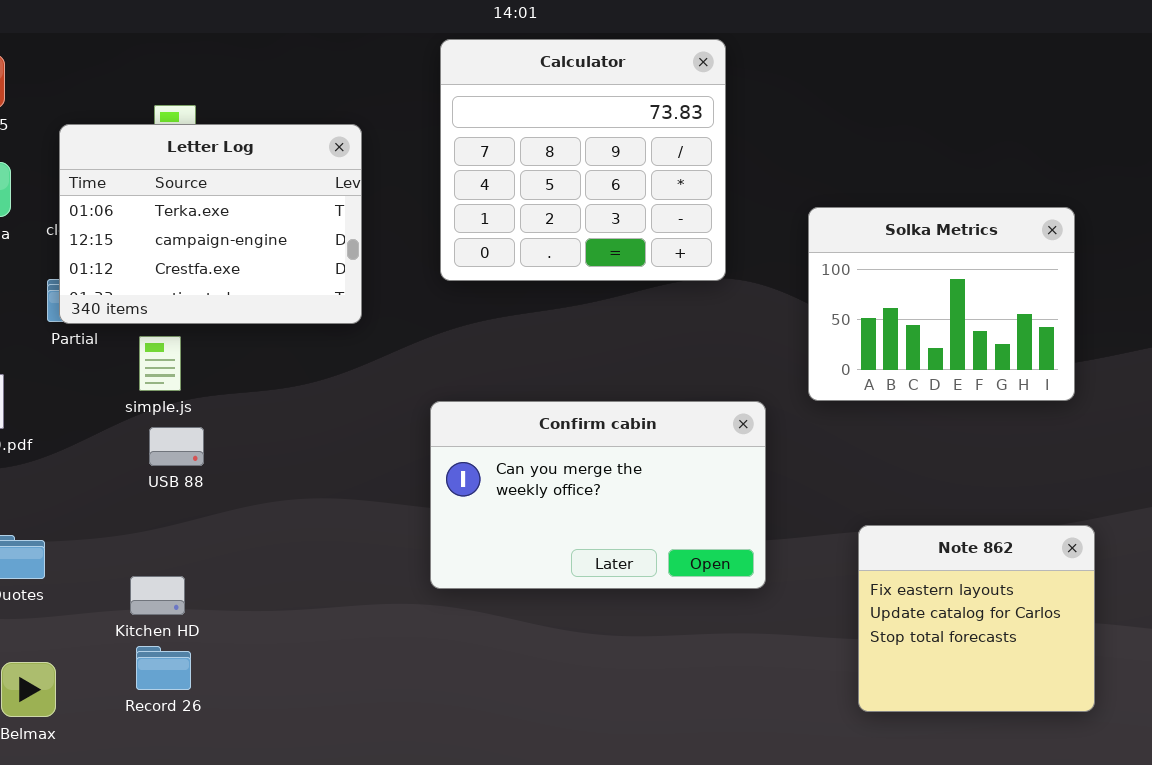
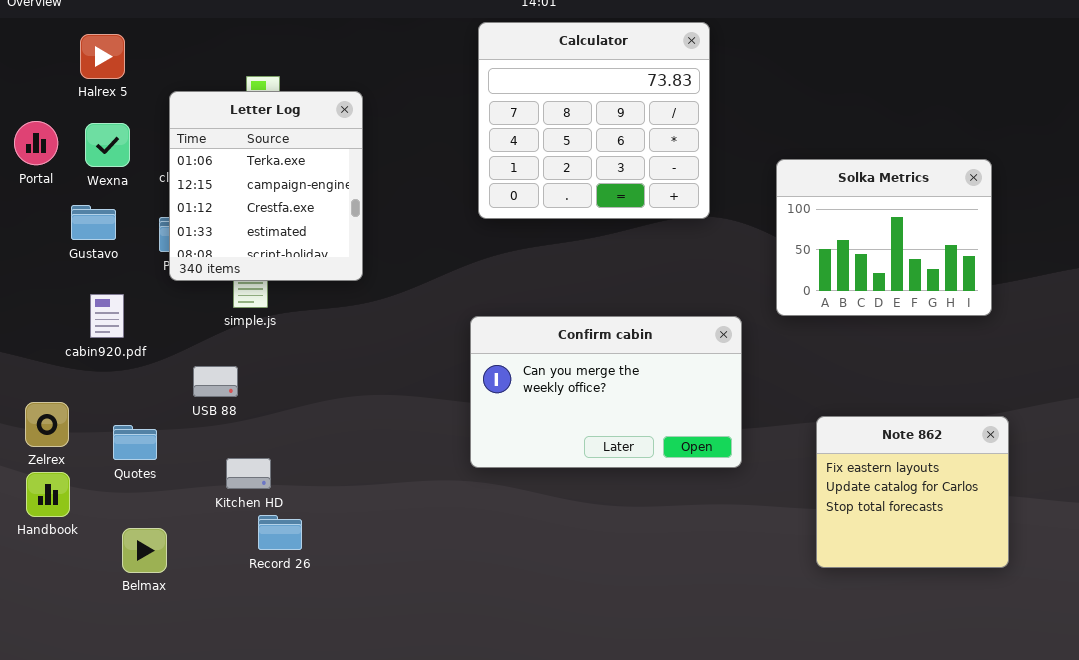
Letter Log: [59,124,362,324] -> [169,91,363,281], resized
USB 88: [149,427,204,466] -> [193,366,238,397], moved
Record 26: [136,646,191,690] -> [258,515,302,550], moved

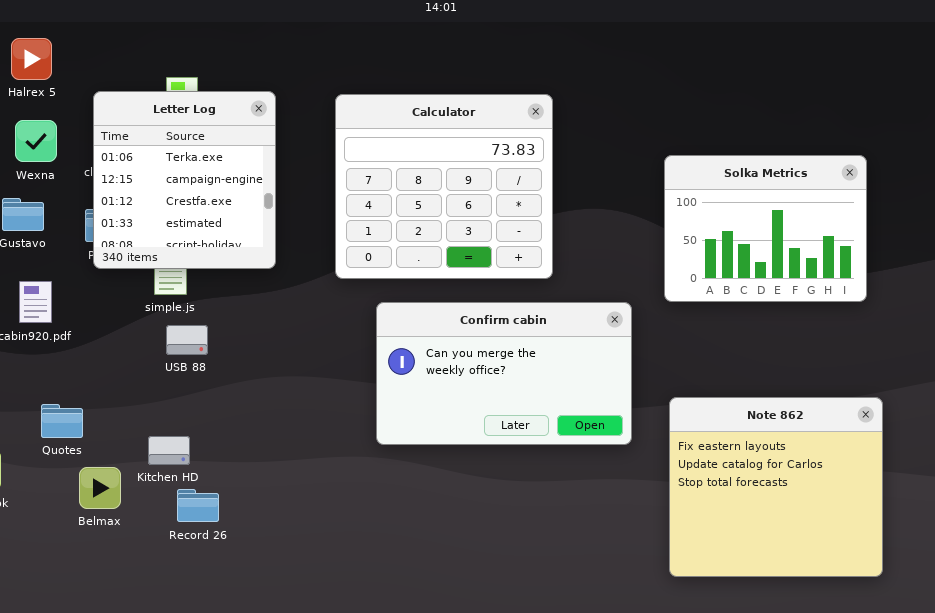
Calculator: [478,22,710,219] -> [335,94,553,279], moved
USB 88: [193,366,238,397] -> [166,325,208,355], moved
Note 862: [816,416,1009,568] -> [669,397,883,577], resized
Belmax: [122,528,167,573] -> [79,467,121,509], moved

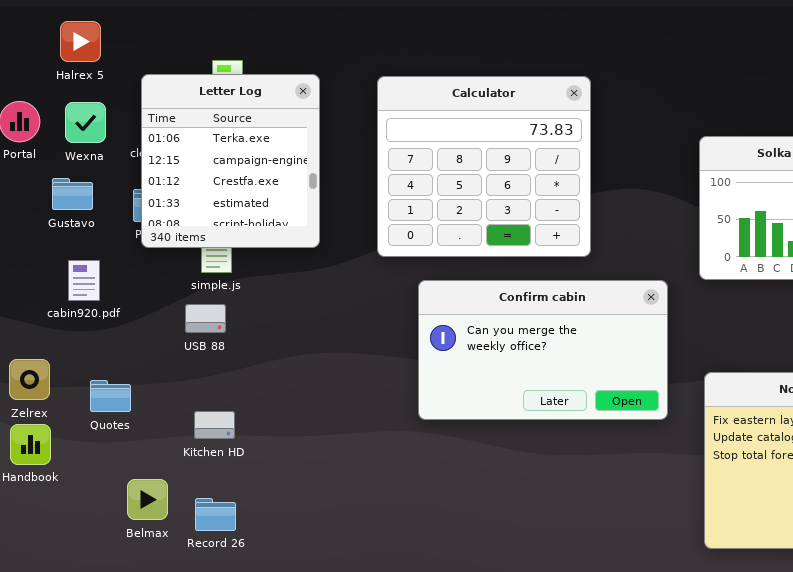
USB 88: [166,325,208,355] -> [185,304,226,333], moved
Belmax: [79,467,121,509] -> [127,479,168,520], moved
Record 26: [177,489,219,522] -> [195,498,236,531], moved

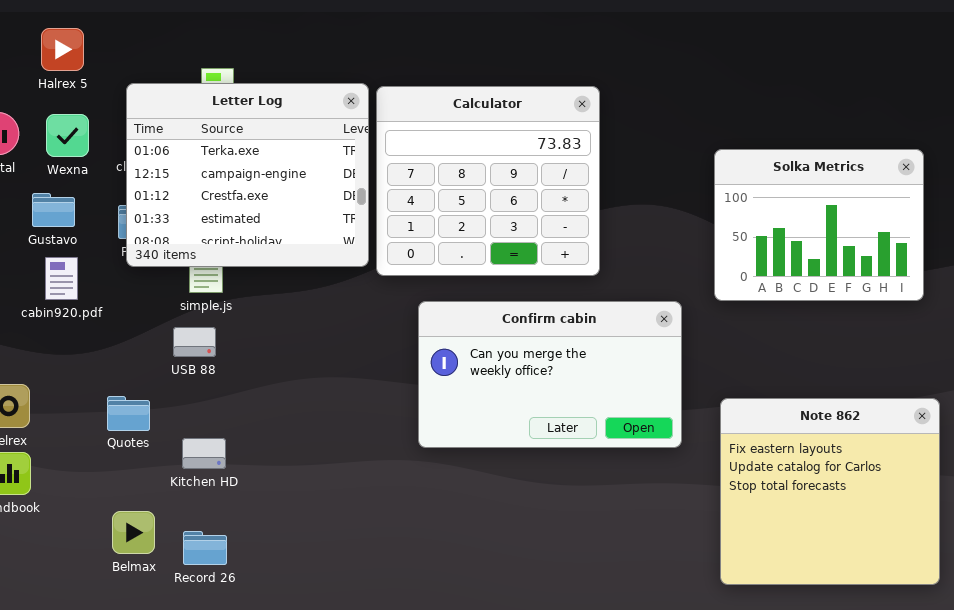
Letter Log: [141,74,320,248] -> [126,83,369,267], resized
cabin920.pdf: [68,260,100,301] -> [45,257,78,300], moved
Quotes: [90,380,131,412] -> [107,396,150,431], moved

